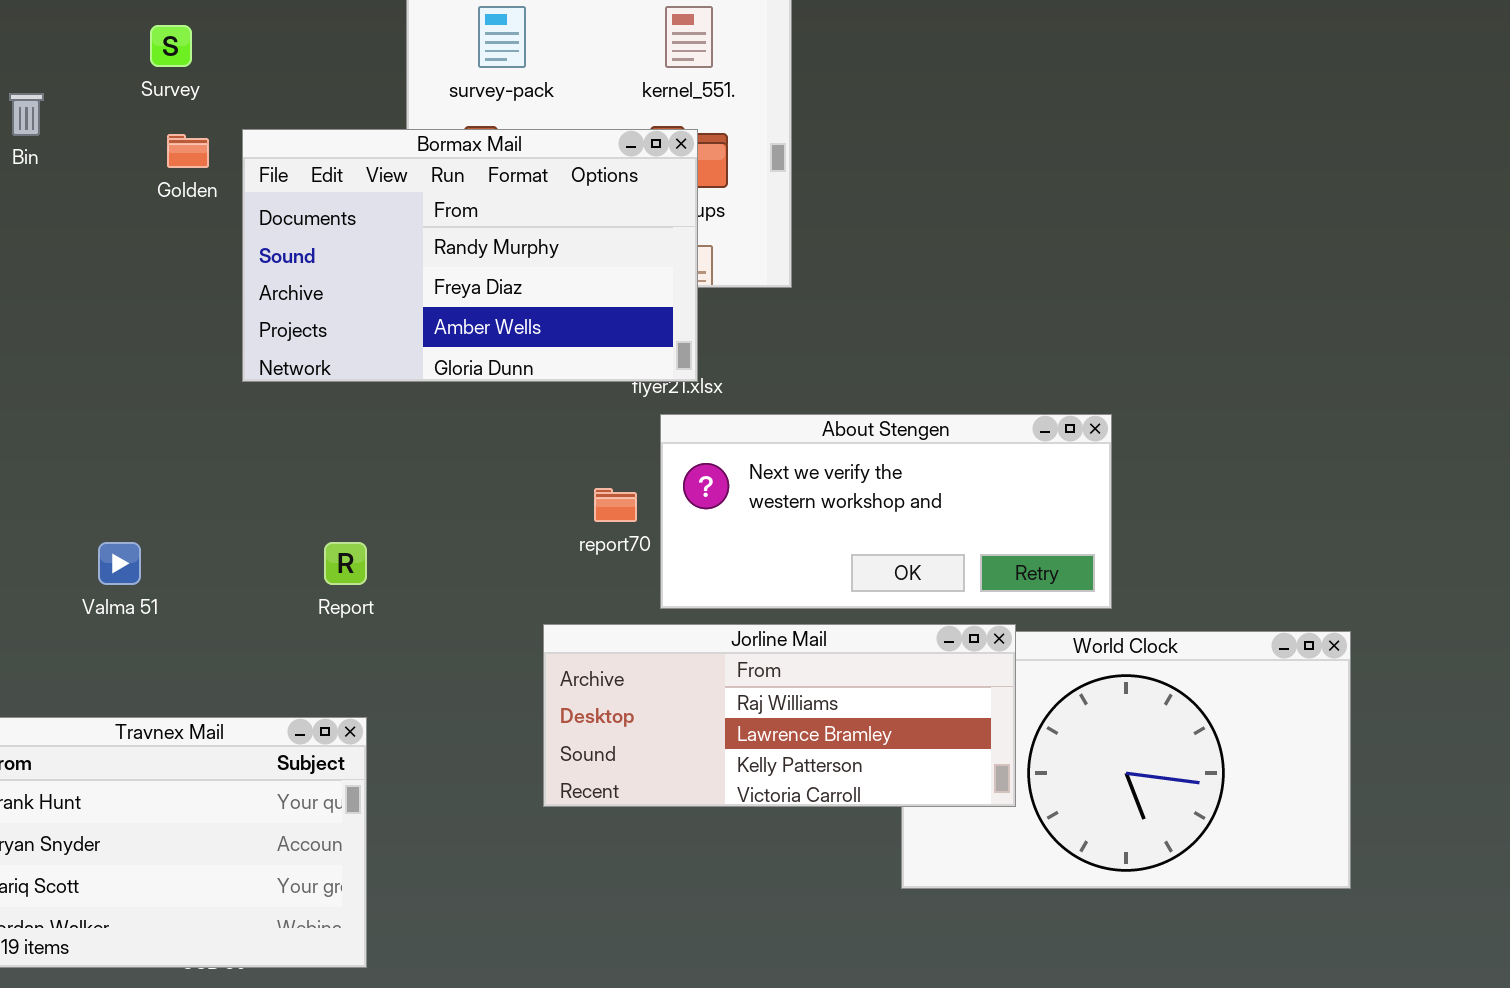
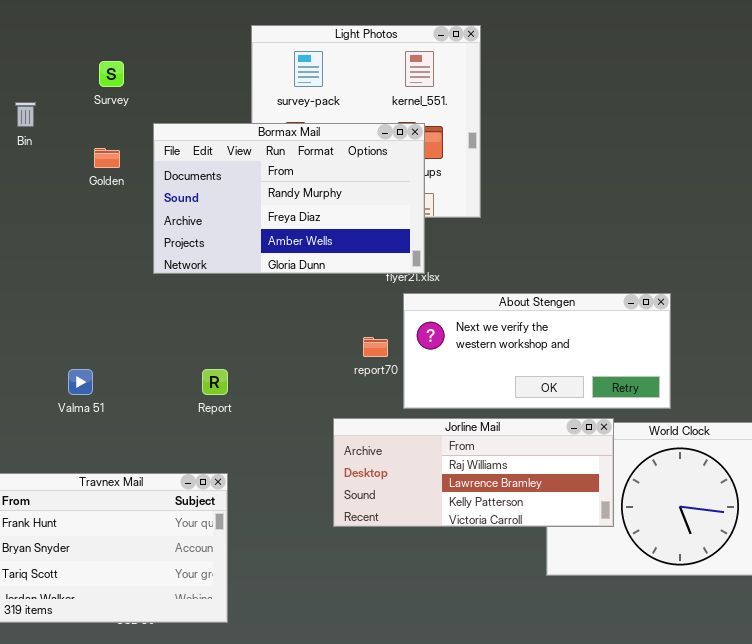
Golden: [167,134,209,168] -> [94,148,120,168], moved

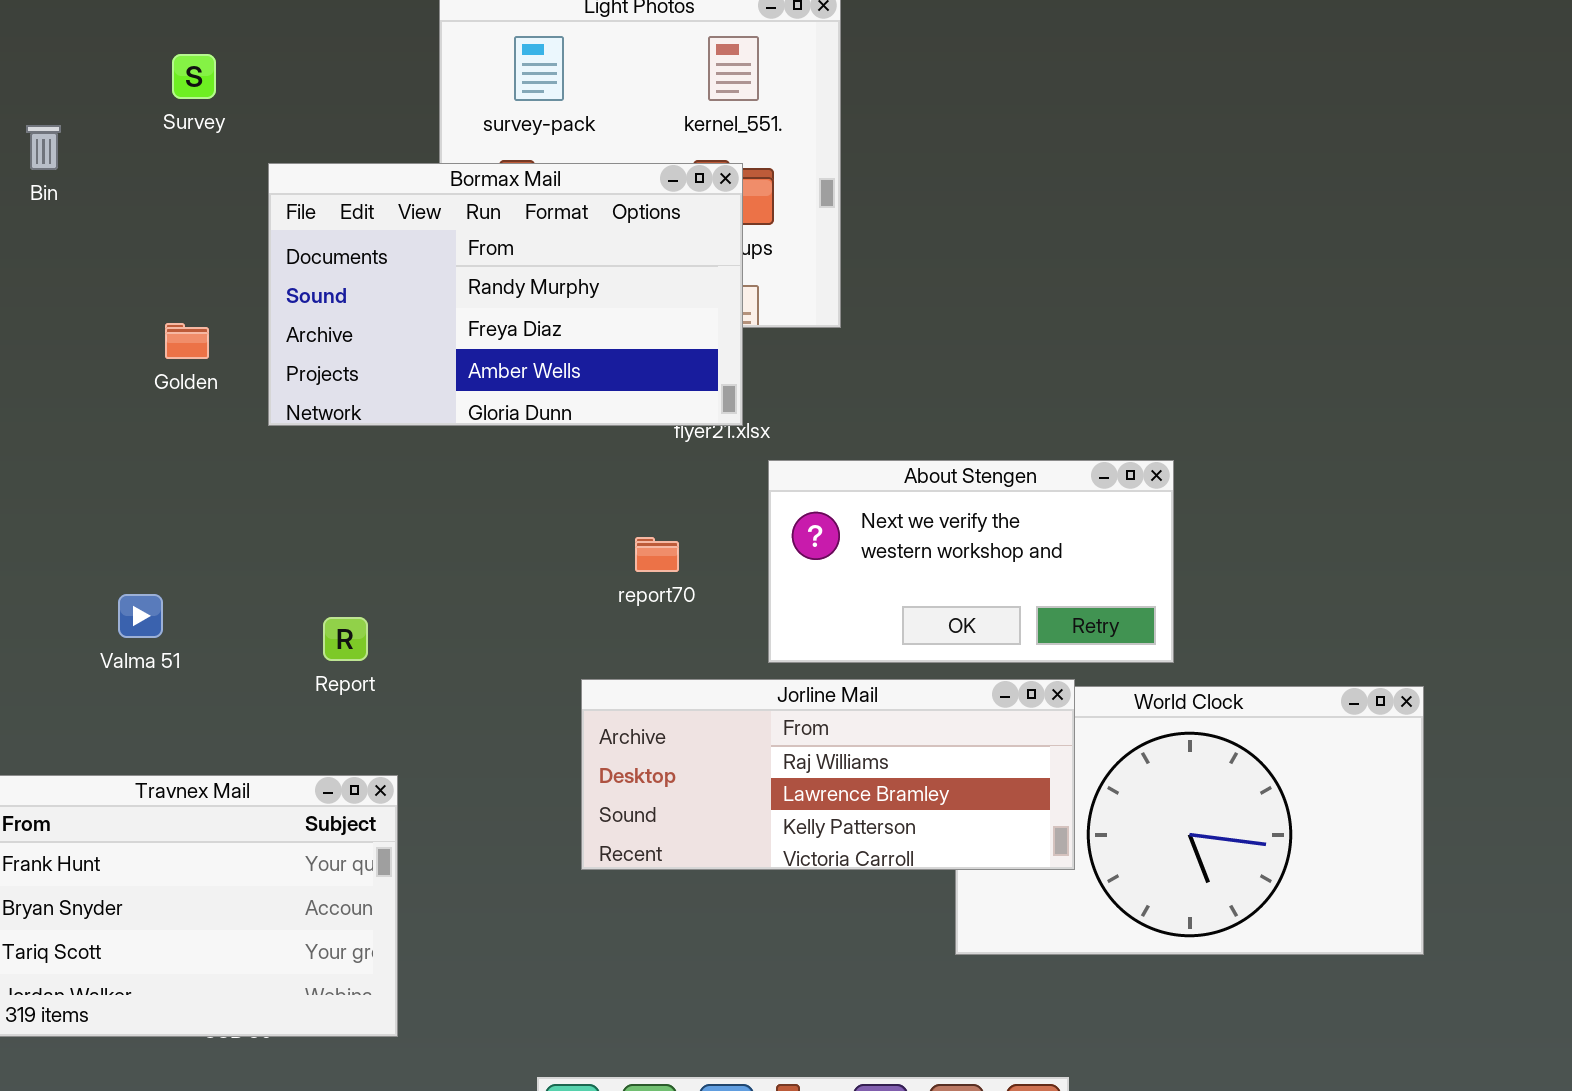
Golden: [94,148,120,168] -> [165,323,209,359], moved
About Stengen: [403,293,671,409] -> [768,460,1174,663], resized
Report: [202,369,228,395] -> [323,617,368,661], moved

